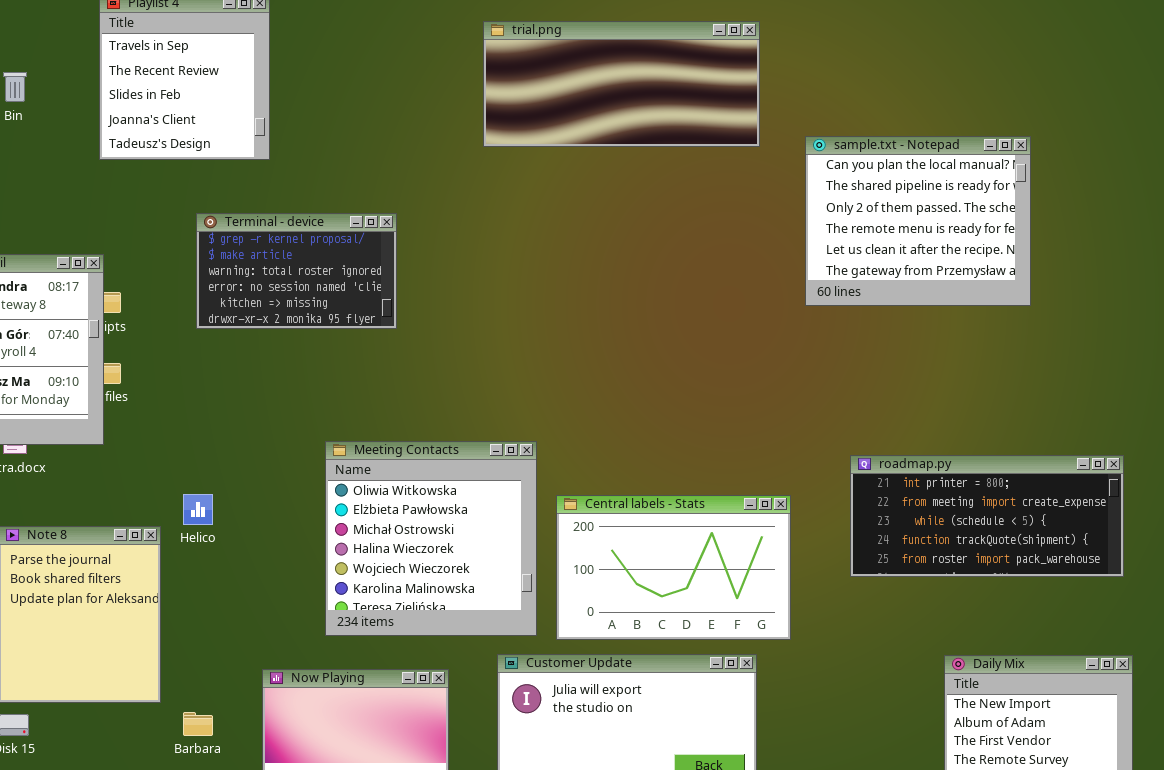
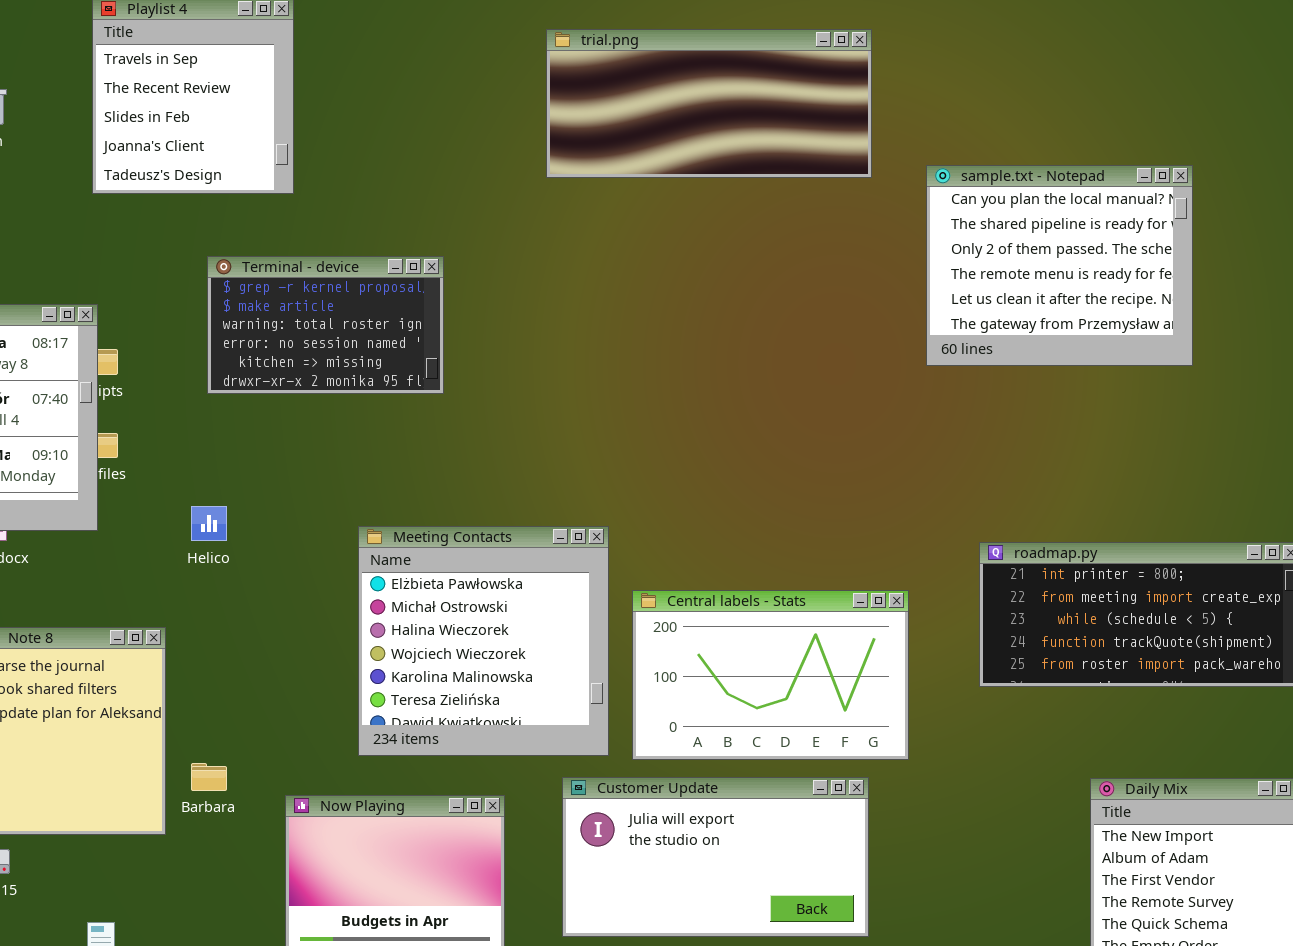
Meeting Contacts: [325,441,537,636] -> [358,526,609,756], scrolled down 1 row
Helico: [183,494,213,525] -> [191,506,227,541], moved
Barbara: [183,712,213,736] -> [191,763,227,791], moved

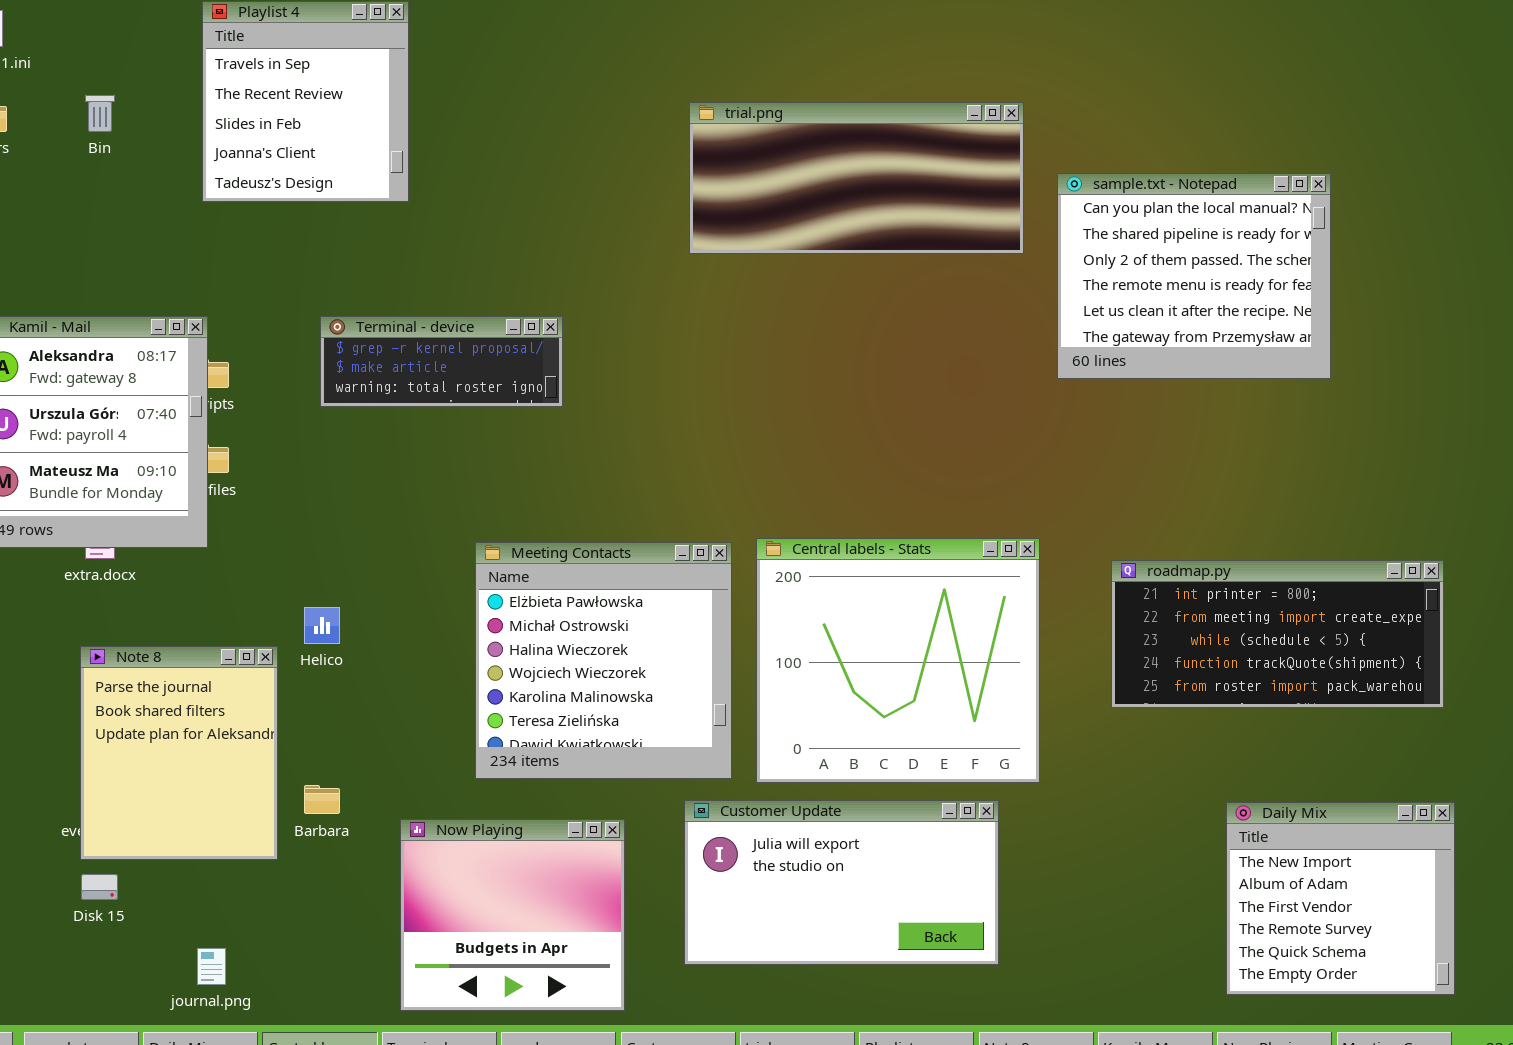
trial.png: [546,29,872,178] -> [689,102,1024,254], moved
Terminal - device: [207,256,444,394] -> [320,316,563,407], resized
Helico: [191,506,227,541] -> [304,607,340,644], moved
Central labels - Stats: [632,590,909,760] -> [756,538,1040,783], resized

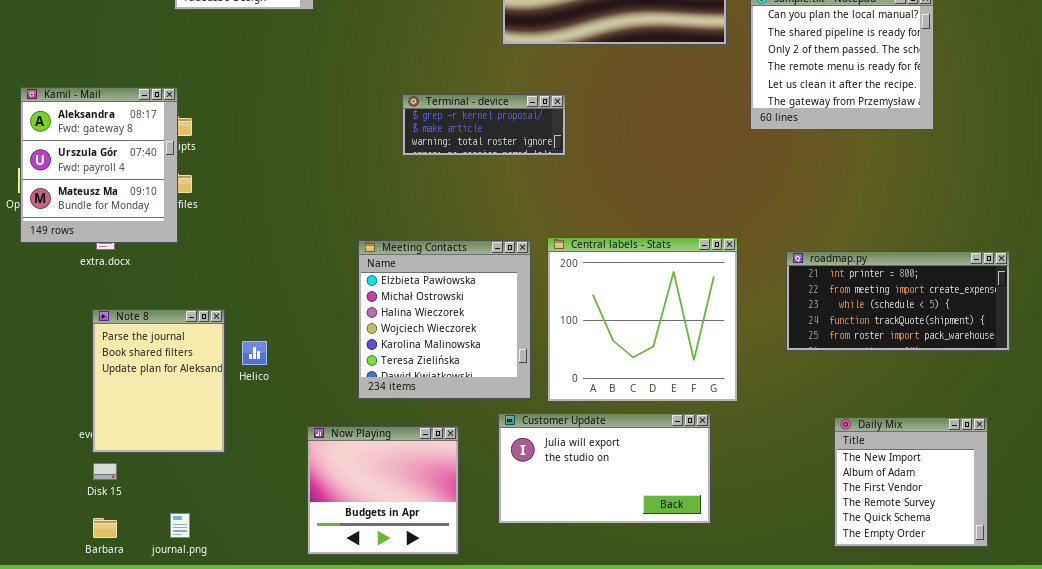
Terminal - device: [320,316,563,407] -> [402,94,566,156], moved
Helico: [304,607,340,644] -> [242,341,267,365], moved
Barbara: [304,785,340,814] -> [93,518,117,538], moved
Daily Mix: [1226,802,1455,995] -> [834,417,988,547], moved

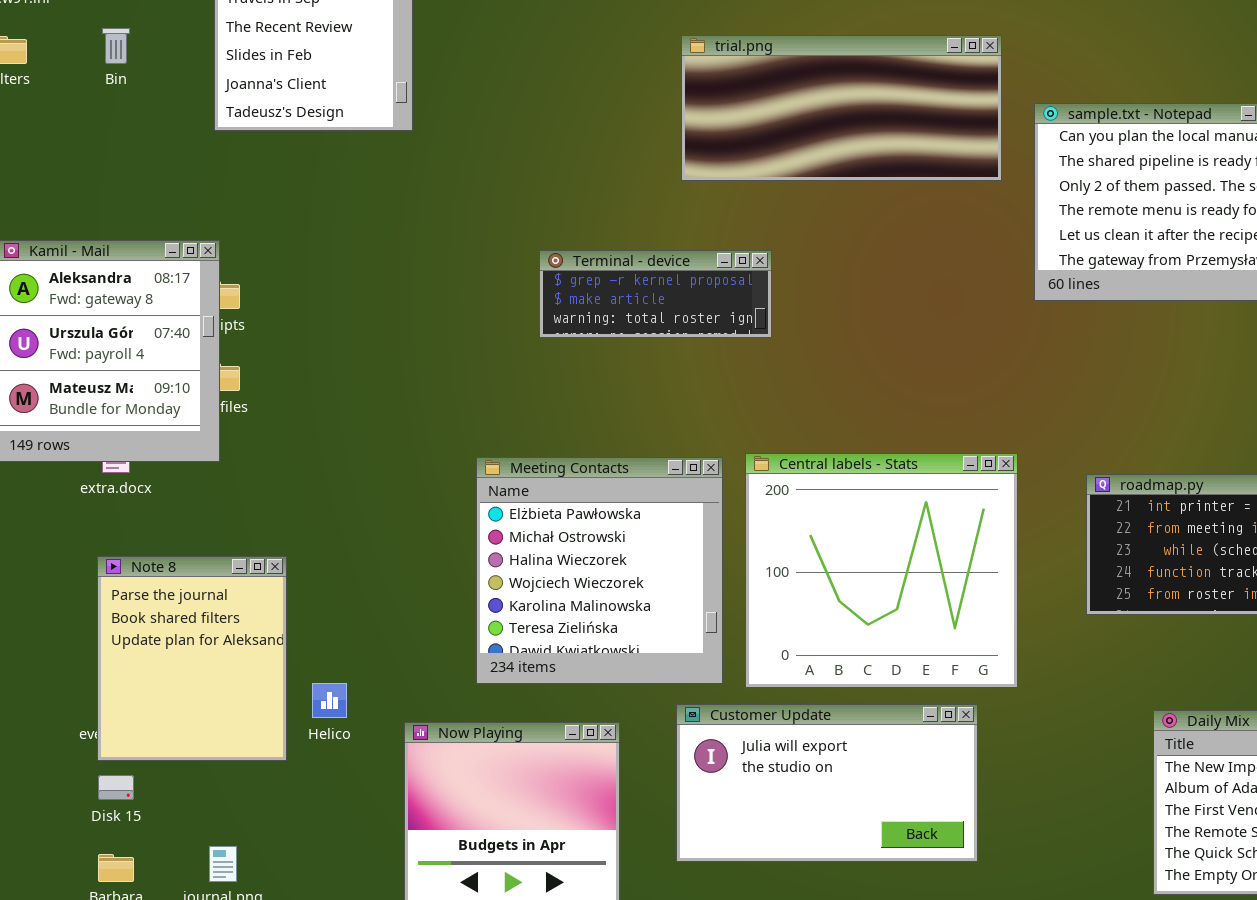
Helico: [242,341,267,365] -> [312,683,347,718], moved

